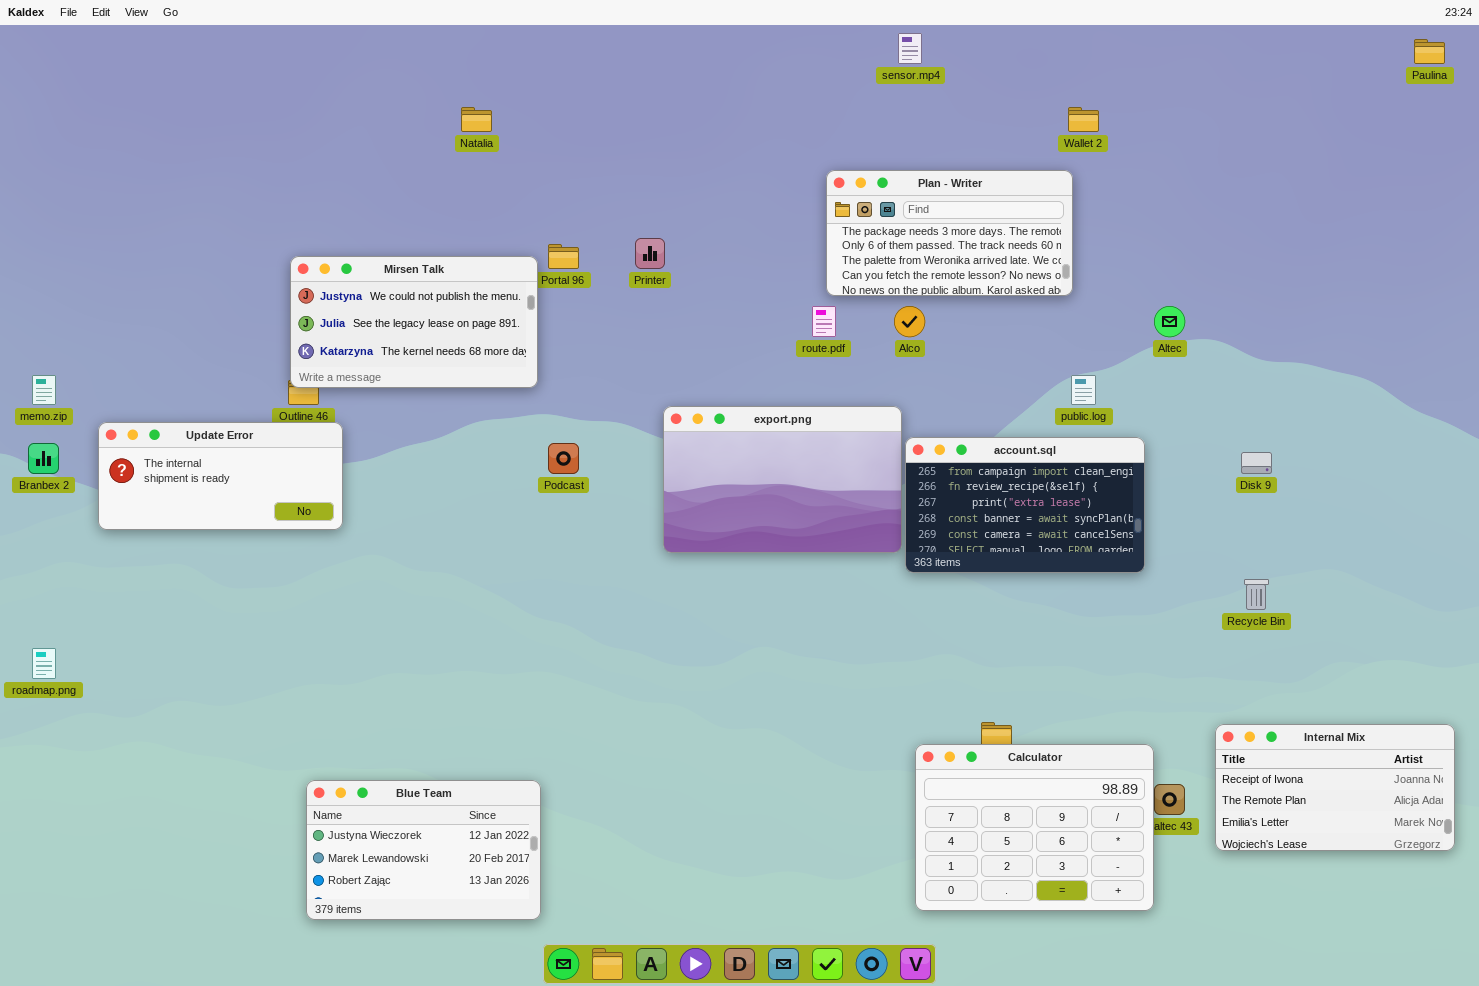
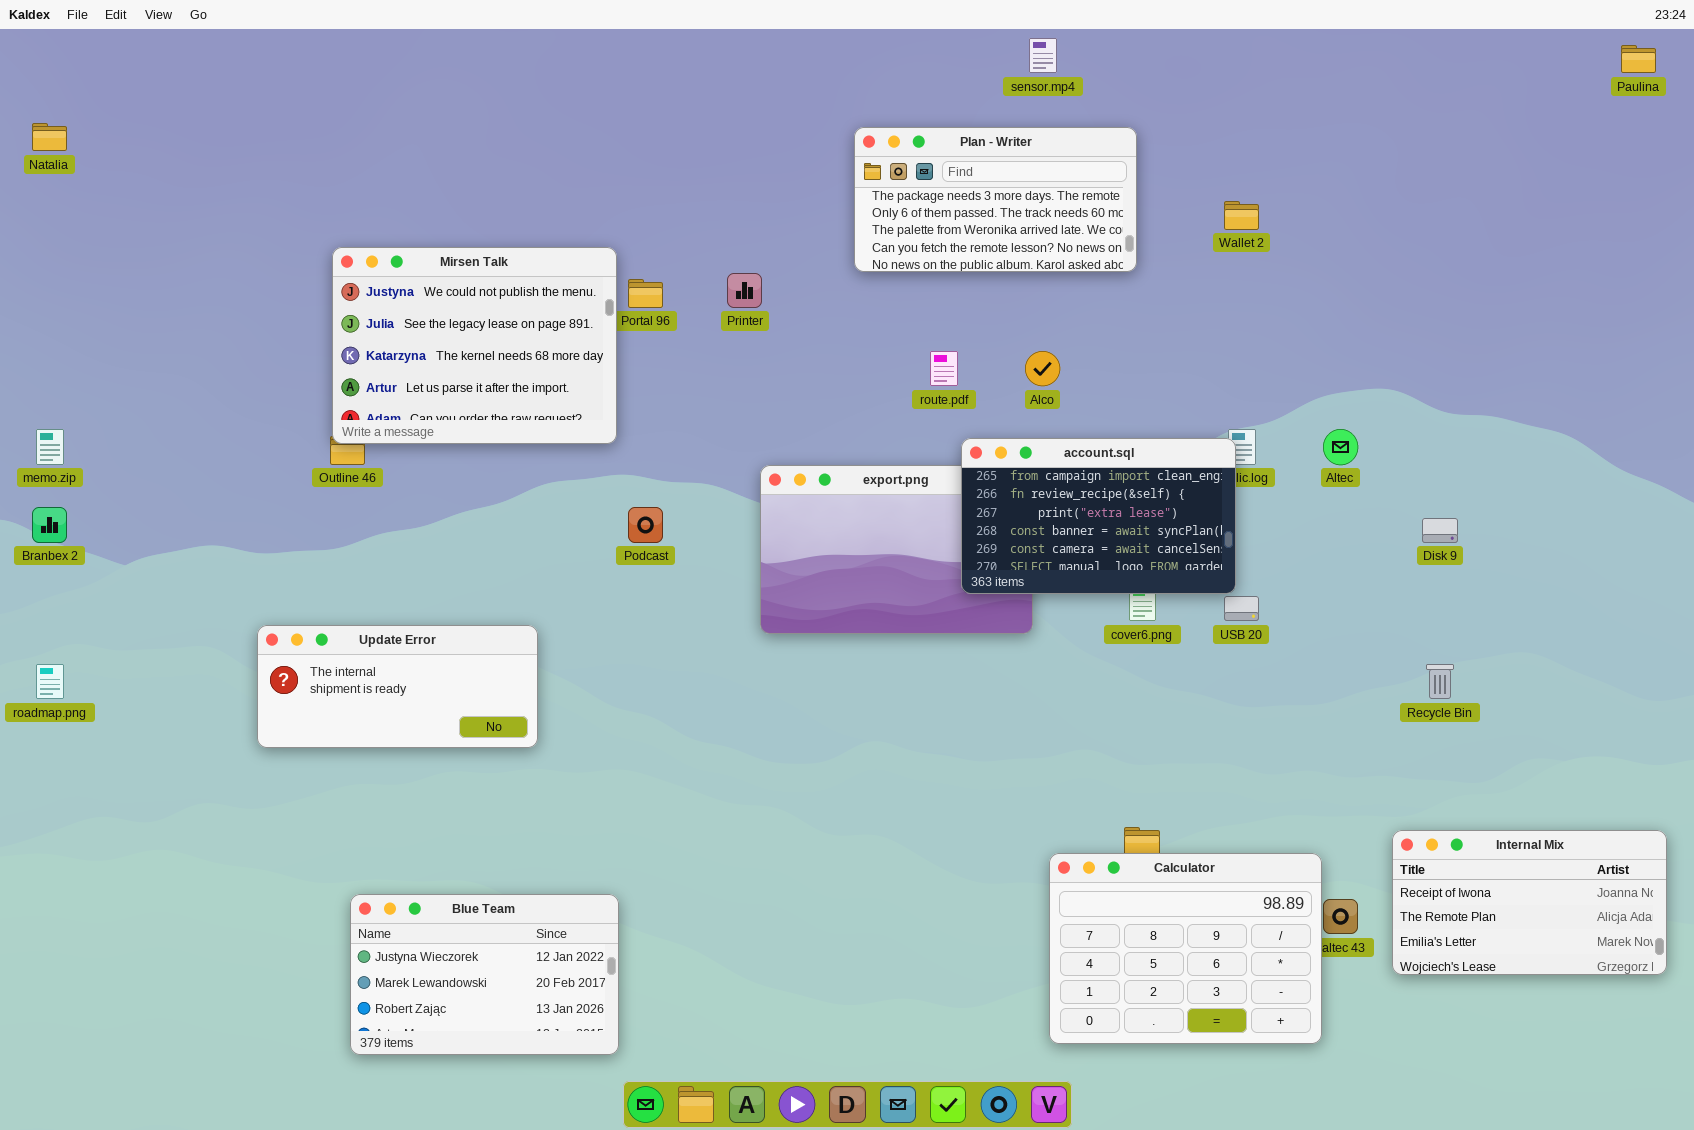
Natalia: [461,107,492,132] -> [32,123,67,151], moved
Wallet 2: [1068,107,1099,132] -> [1224,201,1259,230], moved
Plan - Writer: [826,170,1073,296] -> [854,127,1137,272], moved
Mirsen Talk: [290,256,538,388] -> [332,247,617,444], resized
Altec: [1154,306,1185,337] -> [1323,429,1358,465], moved
Update Error: [98,422,343,530] -> [257,625,538,748], moved
account.sql: [905,437,1145,573] -> [961,438,1236,594], moved
roadmap.png: [32,648,56,679] -> [36,664,64,699], moved

